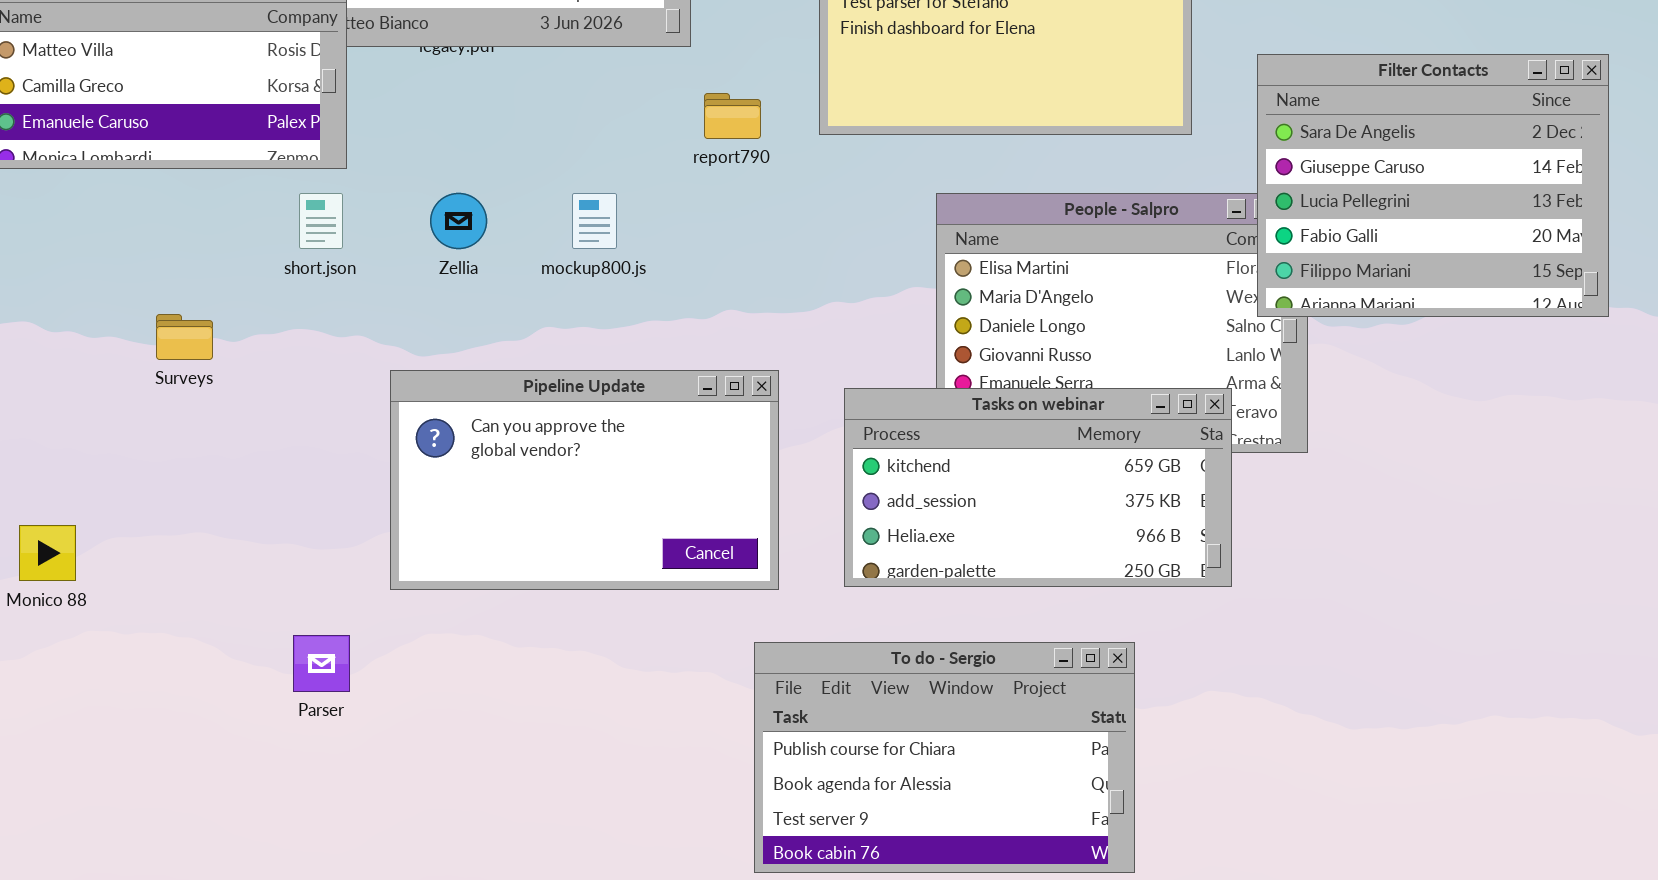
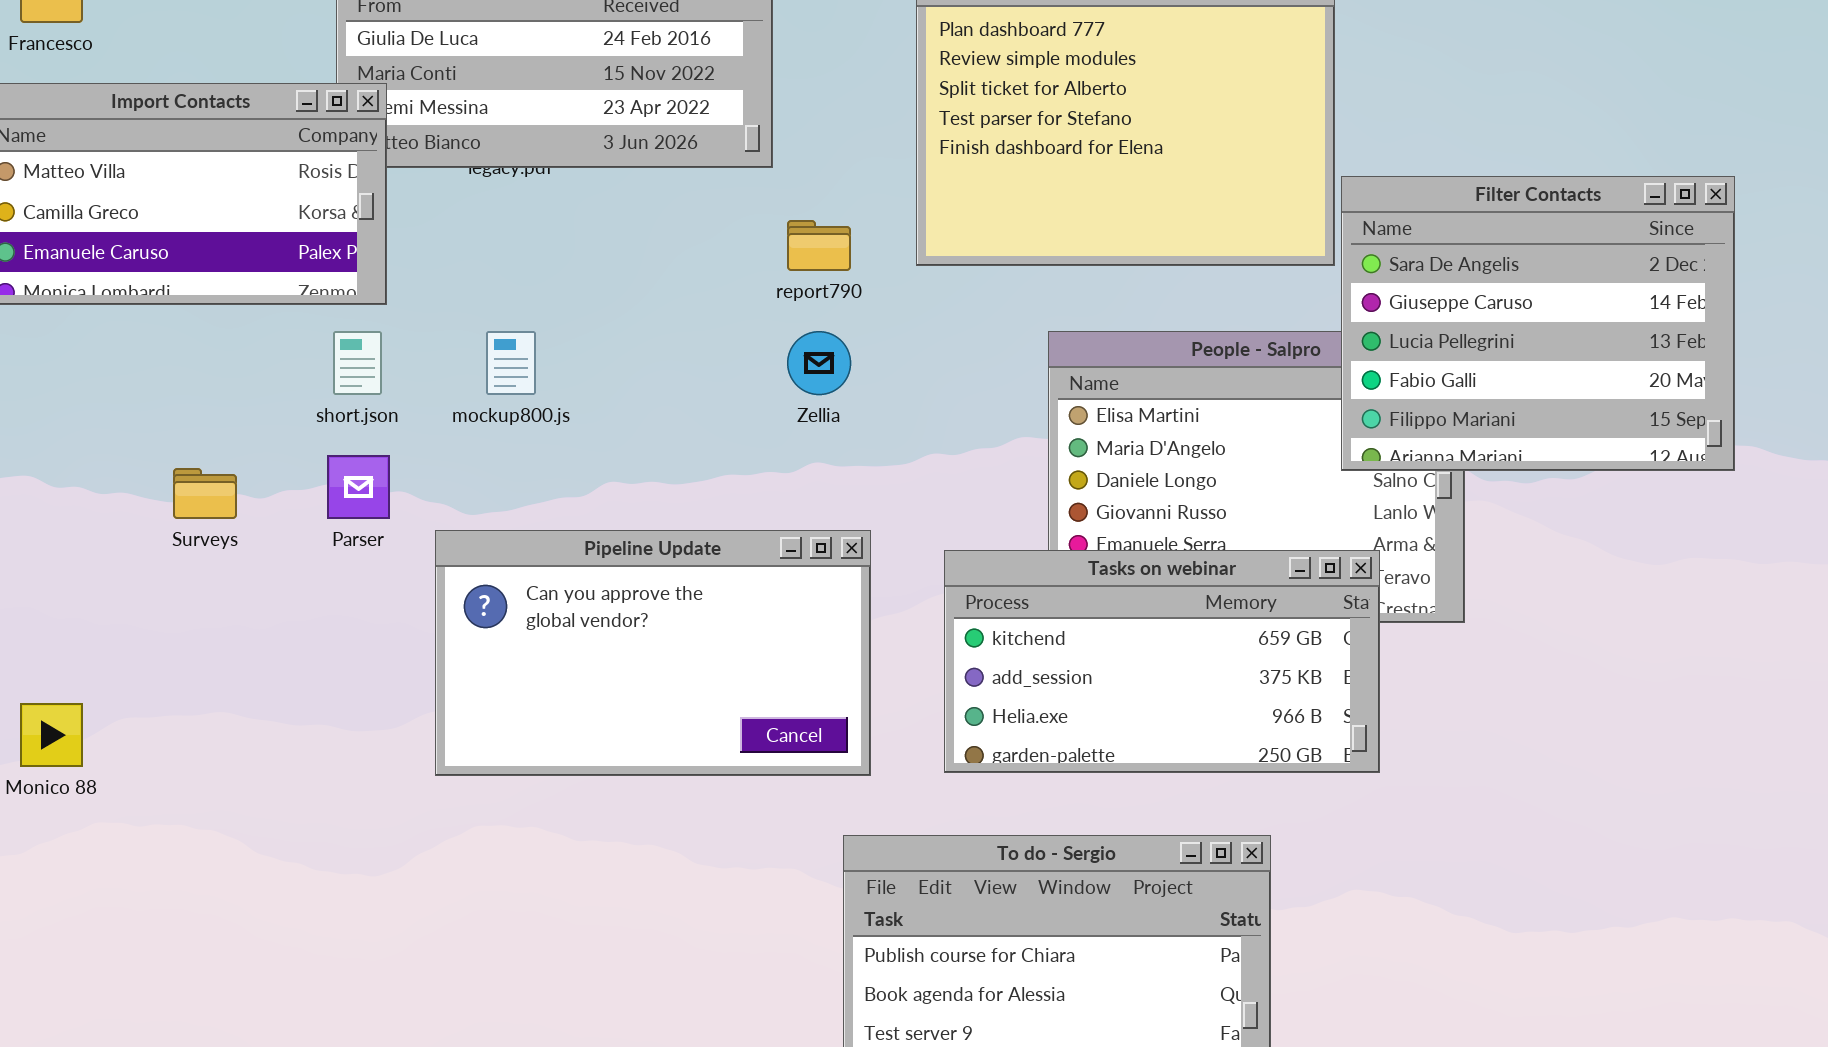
Filter Contacts: [1257,54,1609,317] -> [1341,176,1735,471], moved
Zellia: [430,193,487,249] -> [787,331,851,395], moved
mockup800.js: [572,193,617,249] -> [486,331,536,395], moved
Parser: [293,635,350,692] -> [327,455,390,519], moved

